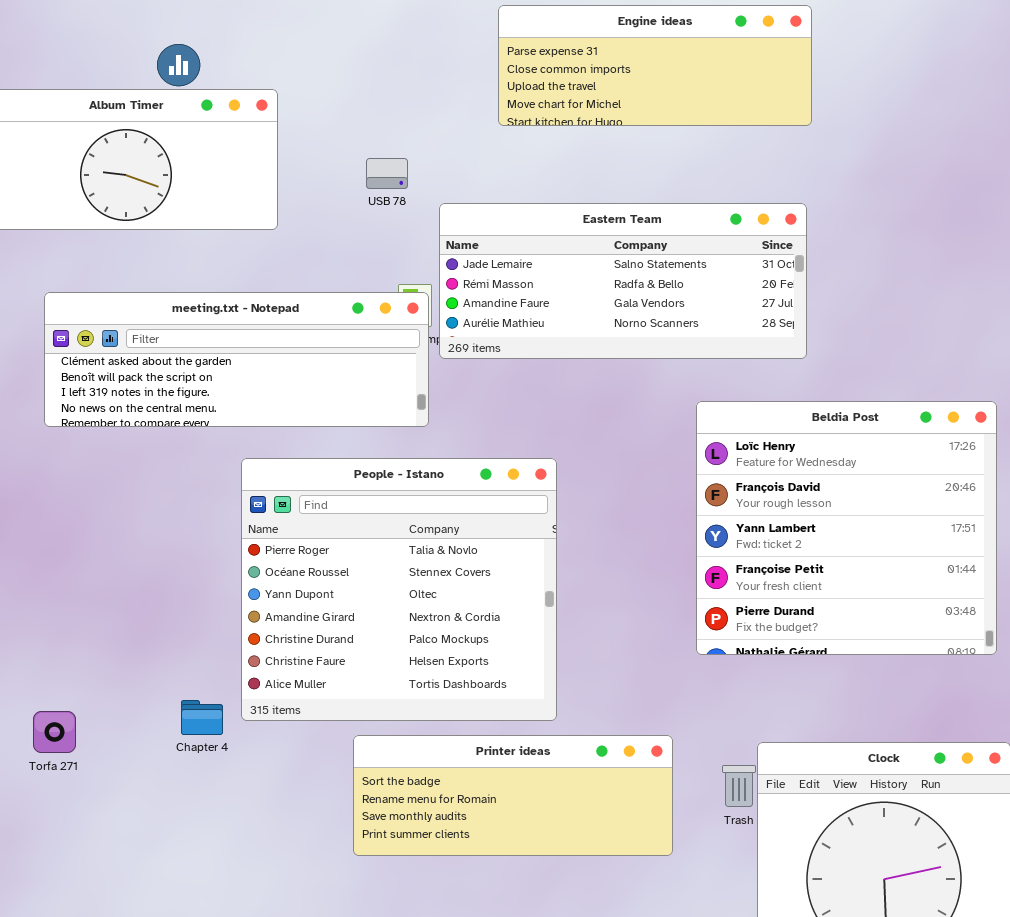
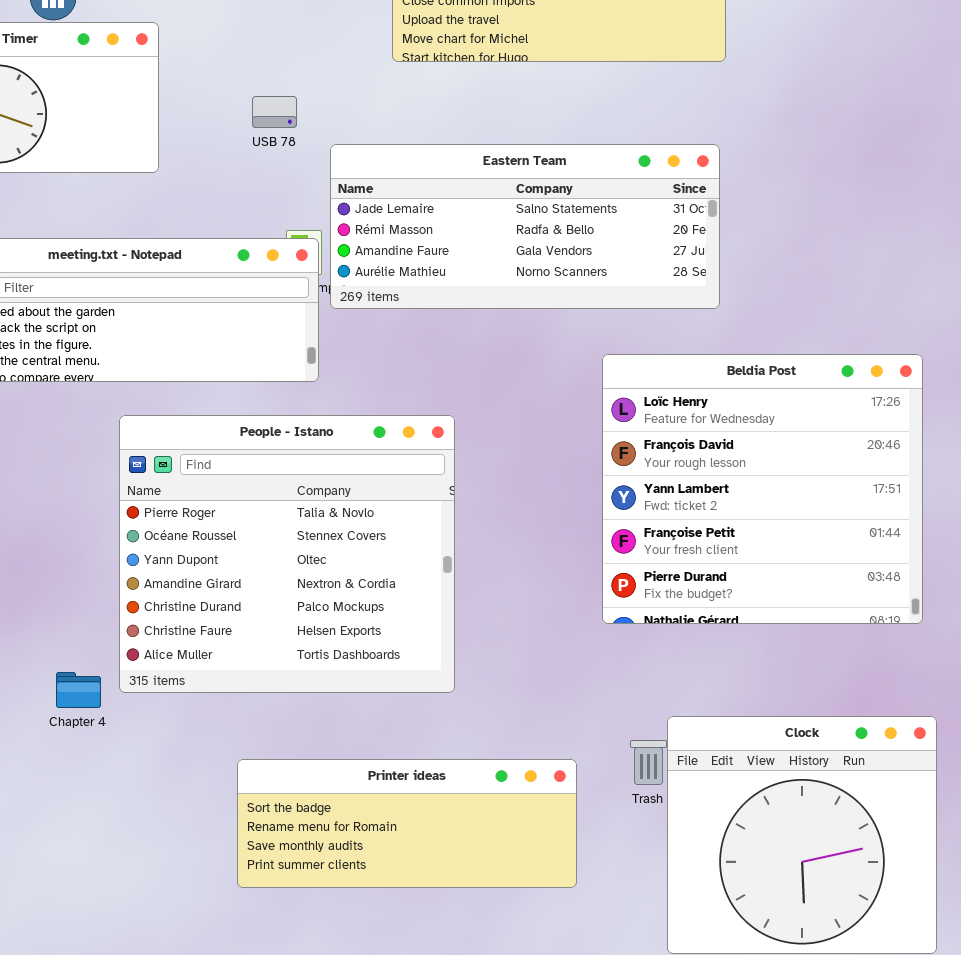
Printer ideas: [353,735,673,856] -> [237,759,577,888], moved

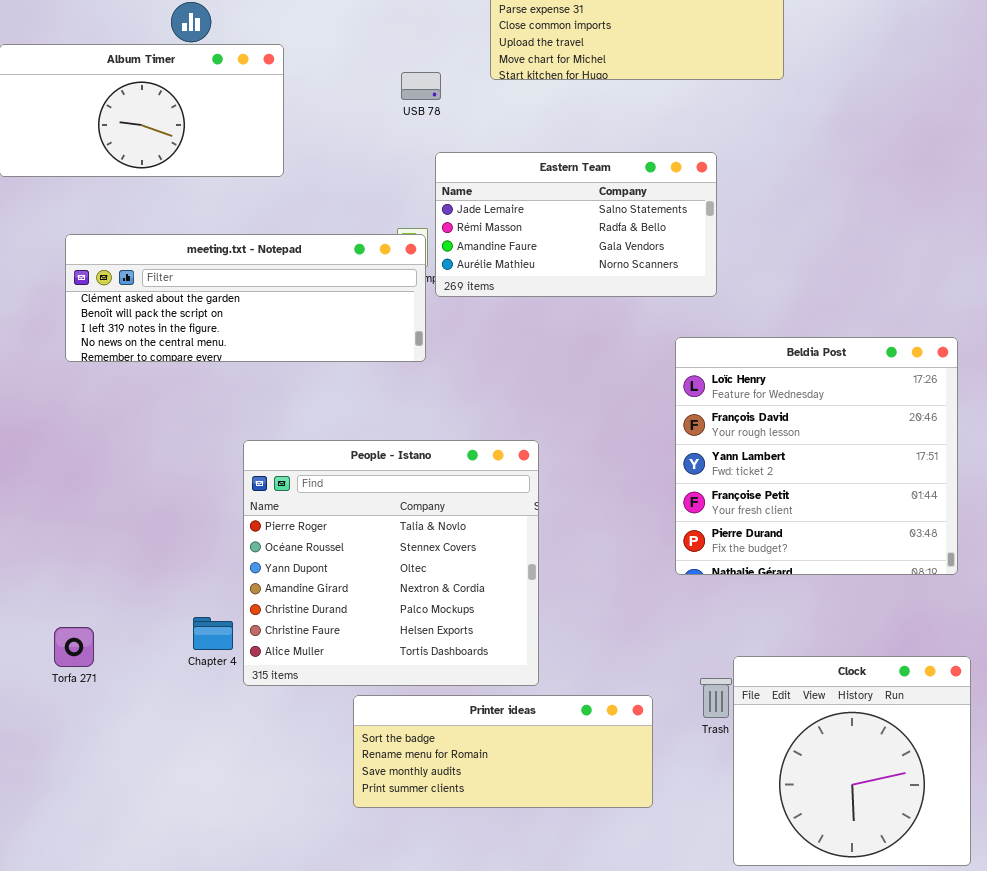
USB 78: [252,96,297,128] -> [401,72,441,100], moved
Eastern Team: [330,144,720,309] -> [435,152,717,297], resized
People - Istano: [119,415,455,693] -> [243,440,539,686], moved

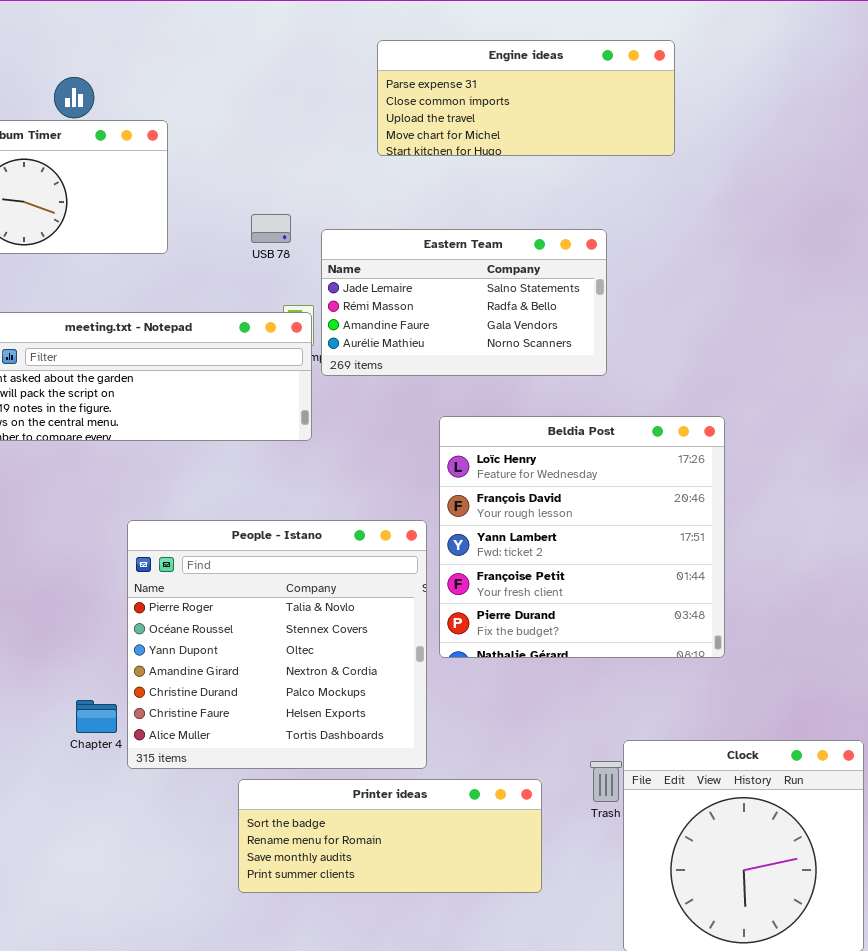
USB 78: [401,72,441,100] -> [251,214,291,243], moved
Beldia Post: [675,337,958,575] -> [439,416,725,658], moved

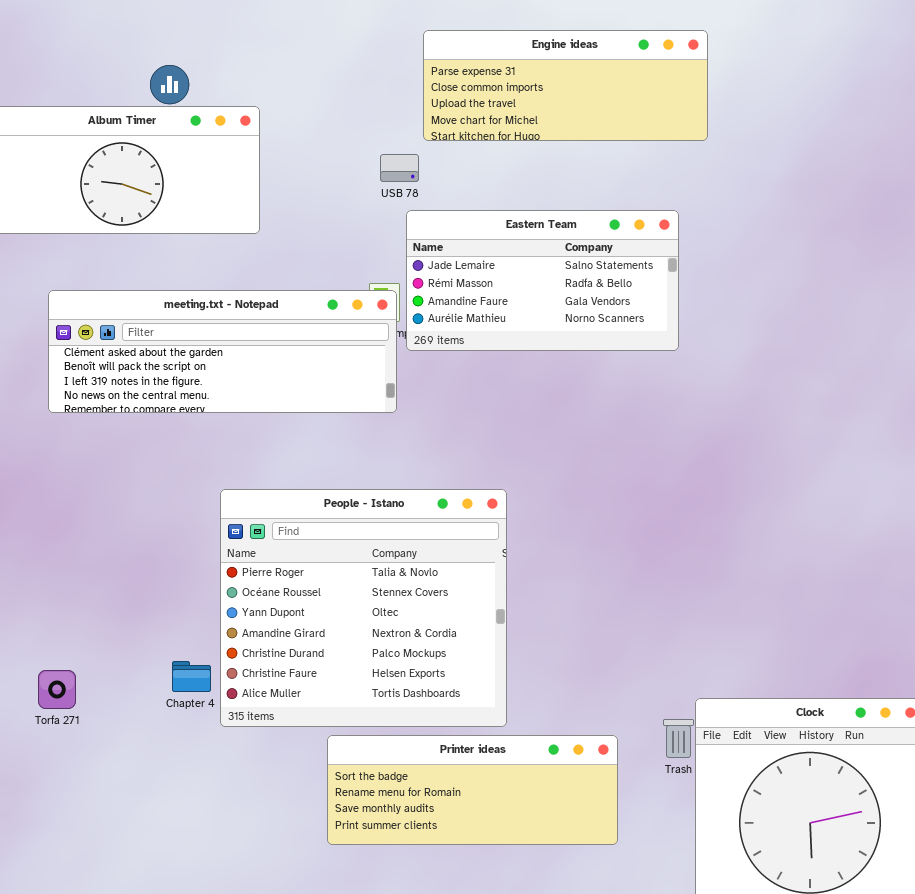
Engine ideas: [377,40,675,156] -> [423,30,708,141], moved
USB 78: [251,214,291,243] -> [380,154,419,182], moved
Beldia Post: [439,416,725,658] -> none, closed

